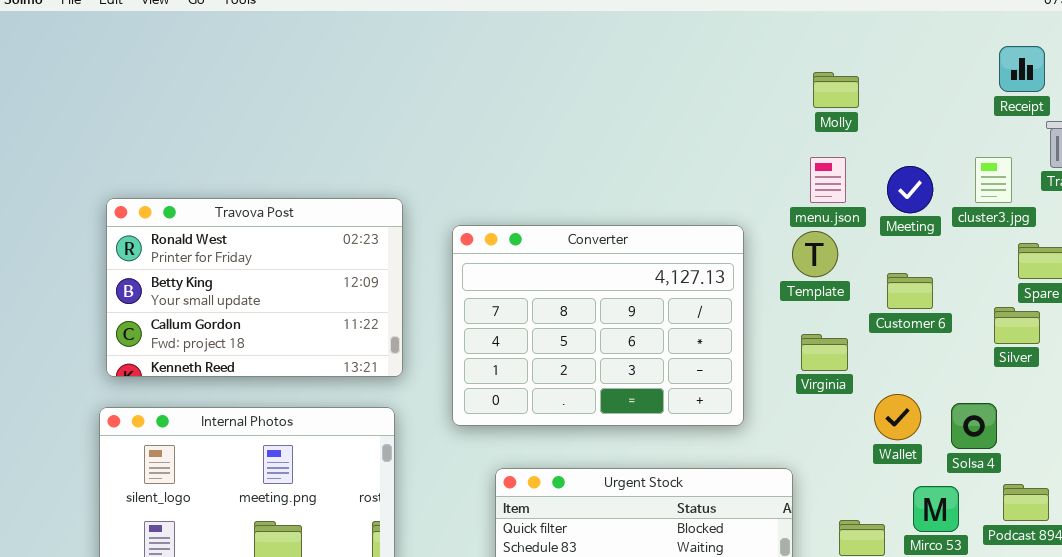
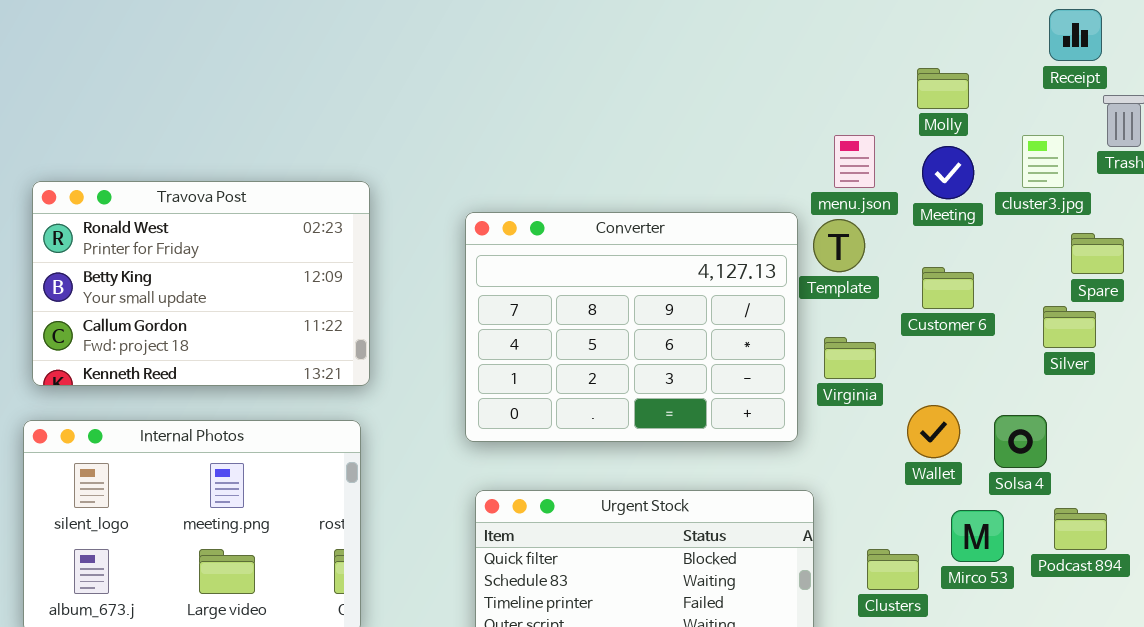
Molly: [813,72,859,108] -> [917,68,969,109], moved
Converter: [452,225,744,426] -> [465,212,798,442], moved

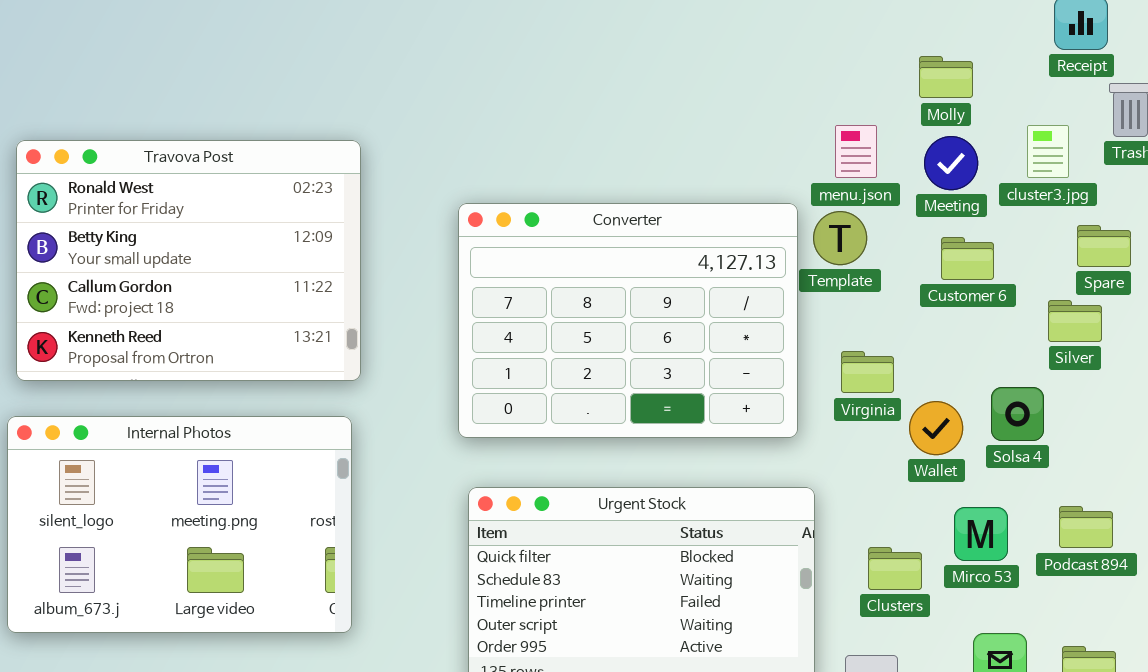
Travova Post: [32,181,370,386] -> [16,140,361,381], resized
Customer 6: [922,267,974,309] -> [941,237,994,280], moved
Virginia: [824,337,876,379] -> [841,351,894,393], moved
Solsa 4: [994,415,1047,468] -> [991,387,1044,441], moved

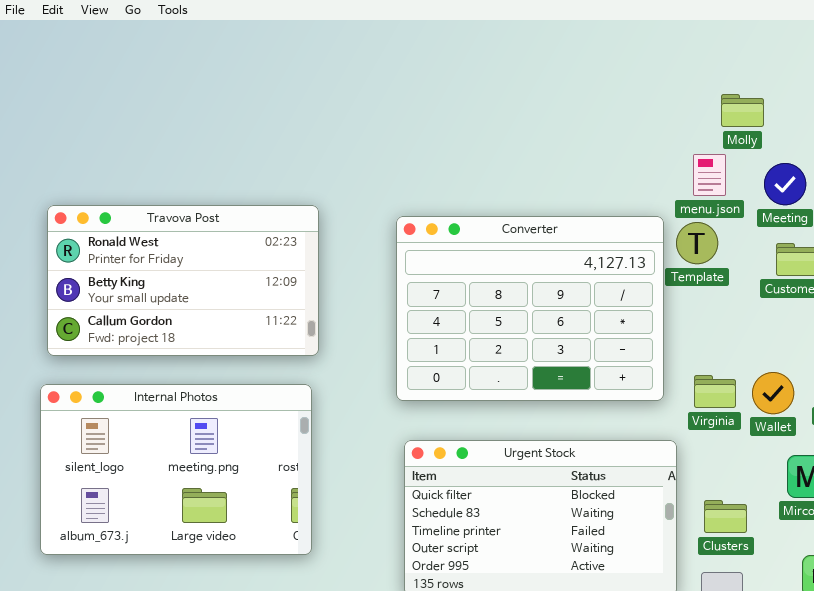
Molly: [919,56,973,98] -> [721,94,764,127], moved
Travova Post: [16,140,361,381] -> [47,205,319,356], resized
Virginia: [841,351,894,393] -> [694,375,736,408], moved
Clusters: [868,547,922,590] -> [704,500,747,533], moved

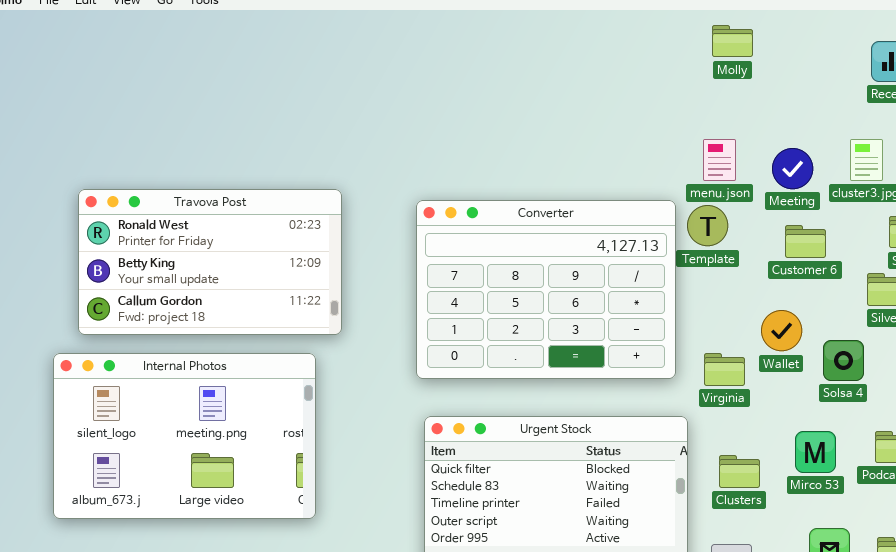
Molly: [721,94,764,127] -> [712,25,753,57], moved
Wallet: [752,372,794,414] -> [761,310,802,351], moved
Internal Photos: [40,384,312,555] -> [53,353,316,519], moved
Clusters: [704,500,747,533] -> [719,455,760,488], moved

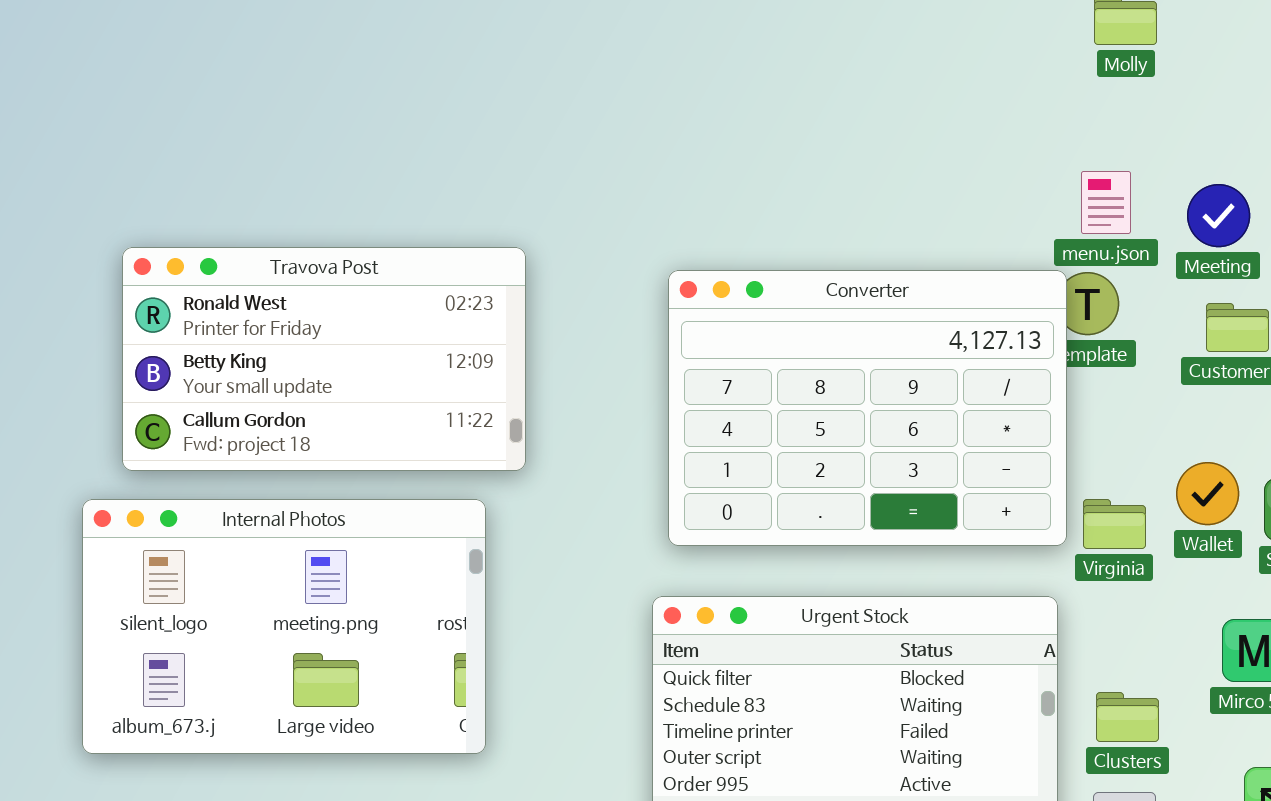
Converter: [416,200,676,379] -> [668,270,1067,546], moved
Wallet: [761,310,802,351] -> [1176,462,1239,525], moved
Clusters: [719,455,760,488] -> [1096,692,1159,742], moved

